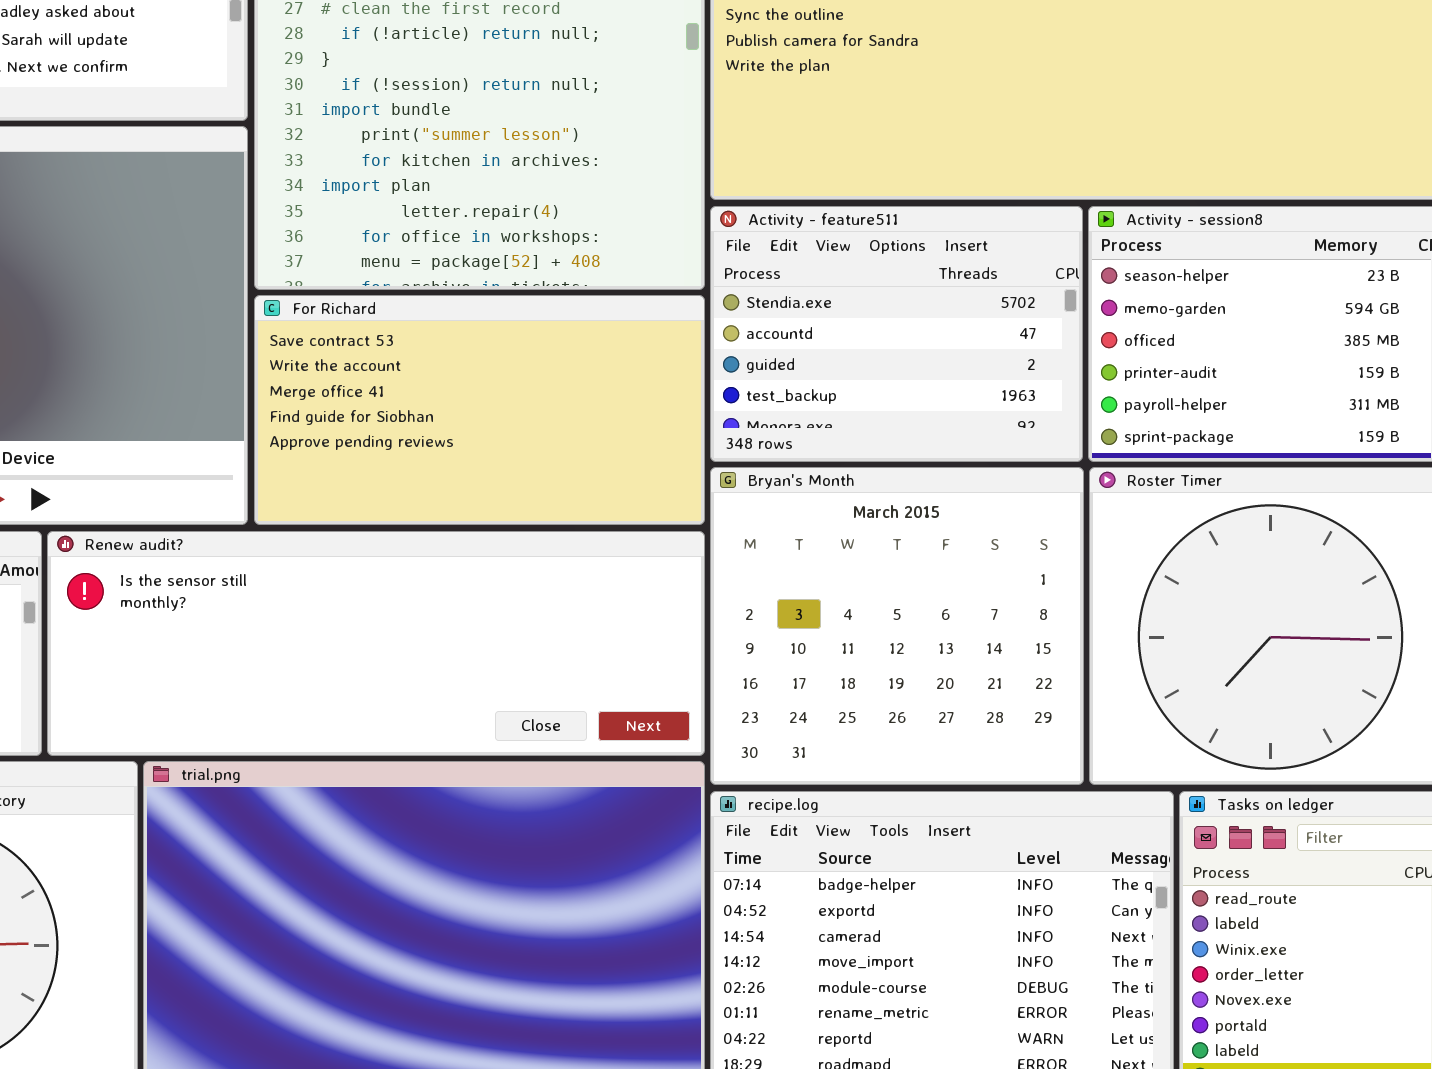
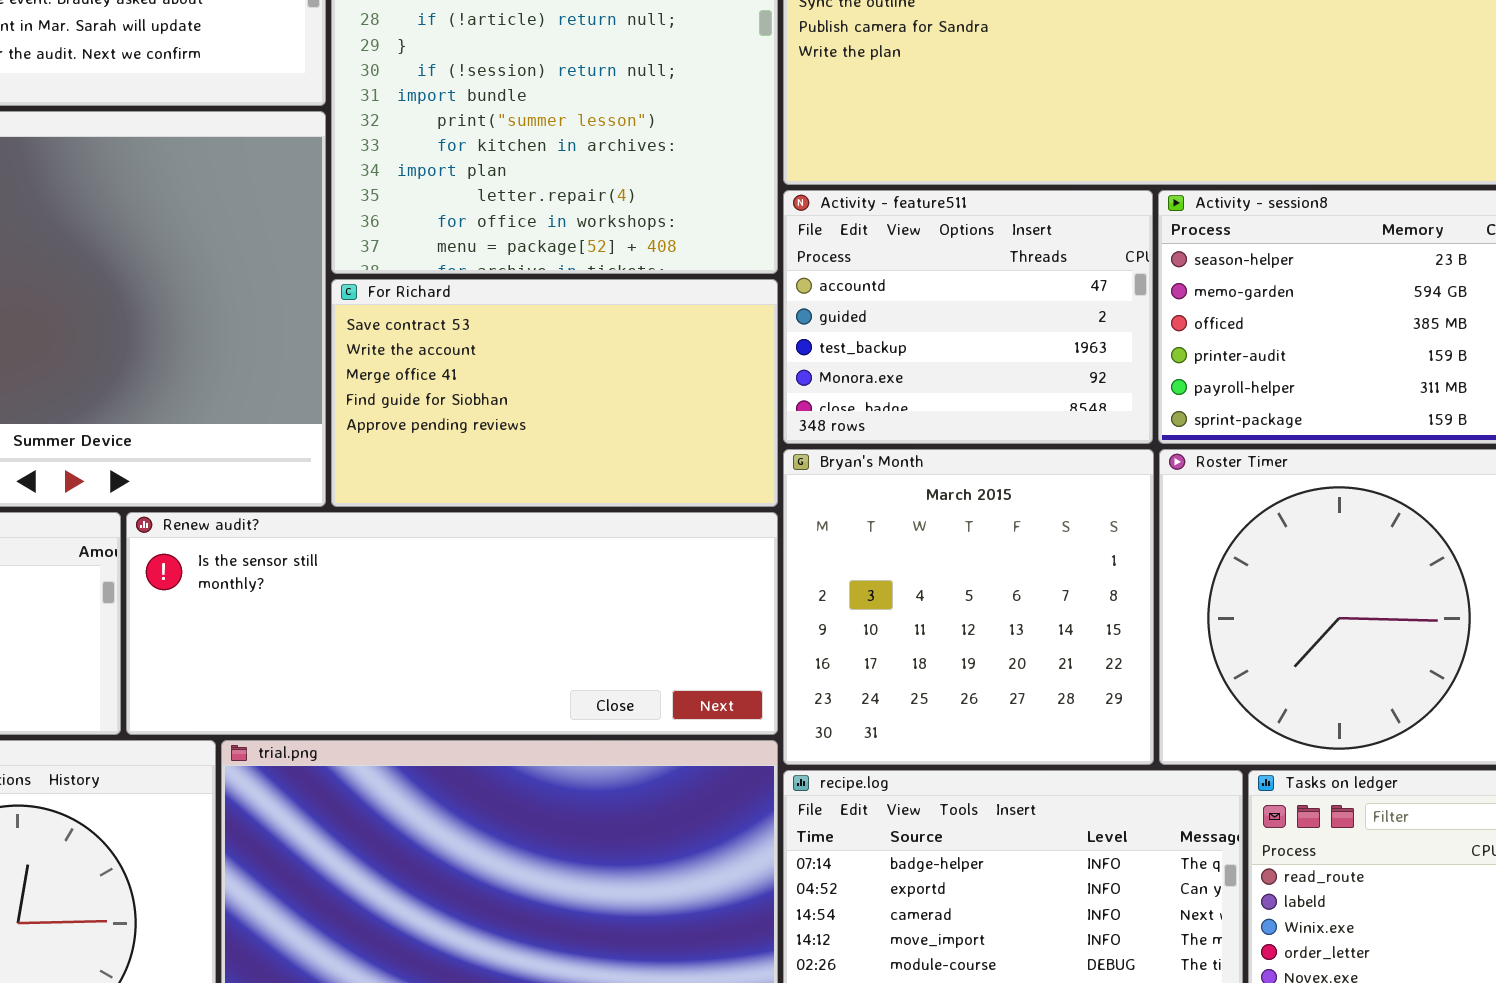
Activity - feature511: [710,206,1083,462] -> [783,190,1153,444], scrolled down 1 row

